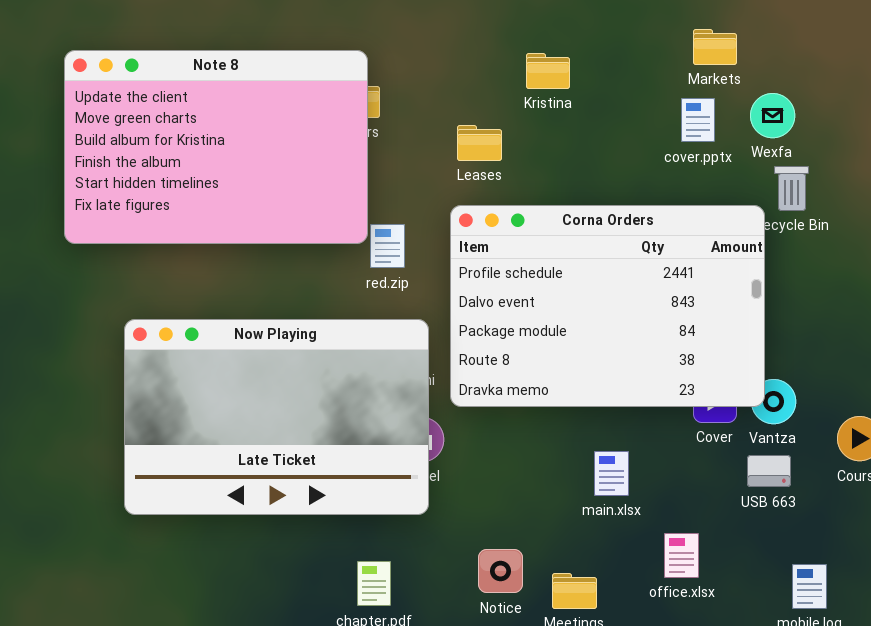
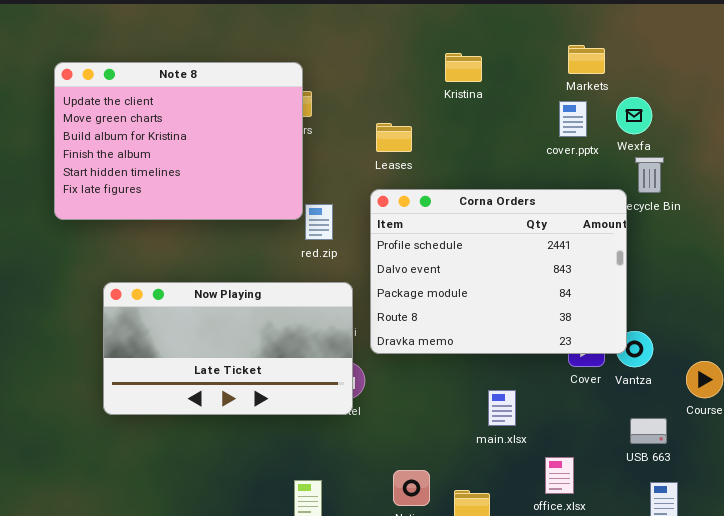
Kristina: [526,53,570,89] -> [445,53,482,82], moved
Now Playing: [124,319,429,515] -> [103,282,353,415], resized
USB 663: [747,455,791,487] -> [630,418,667,444], moved

